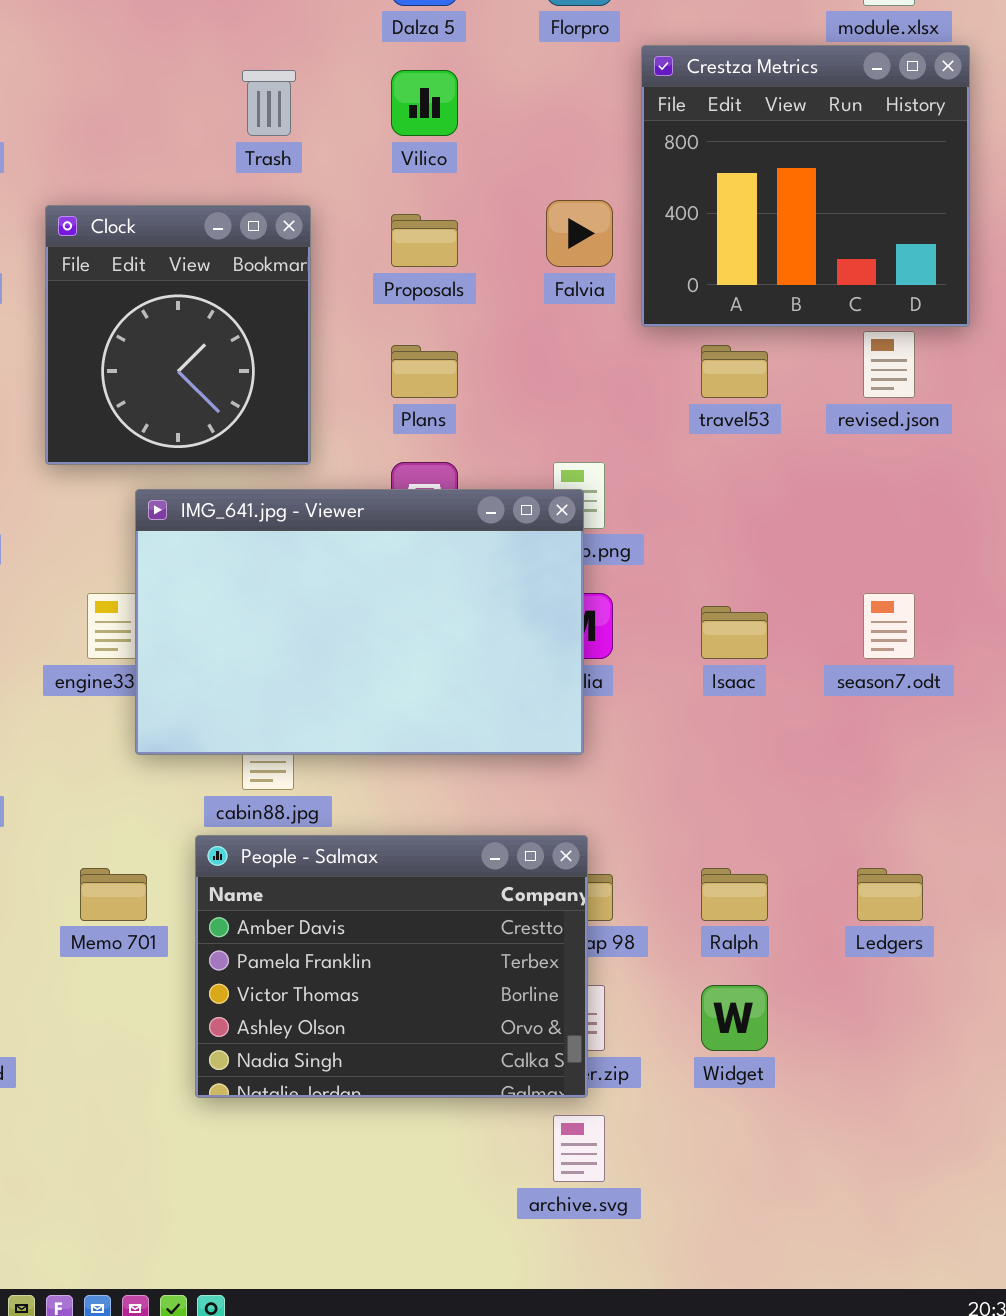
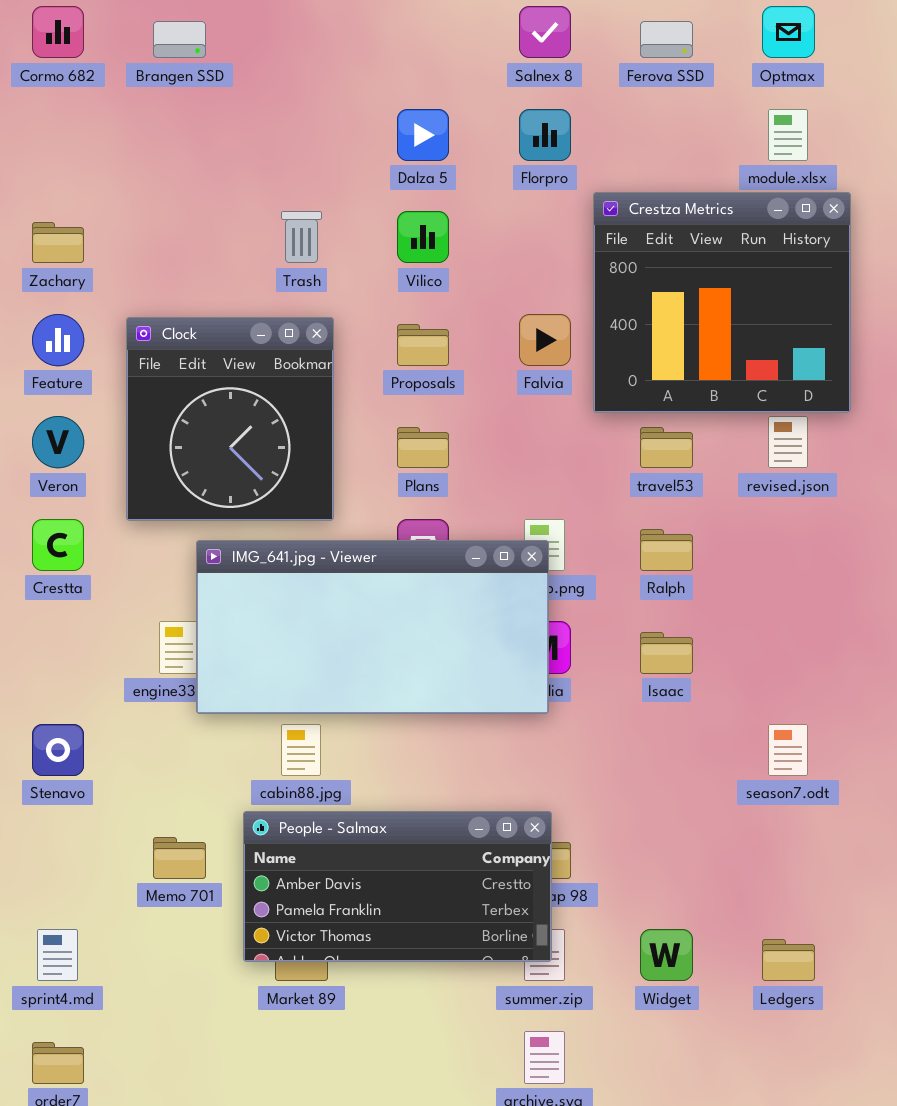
IMG_641.jpg - Viewer: [135,489,584,755] -> [196,540,549,714], resized
season7.odt: [863,593,915,659] -> [768,724,808,776], moved
People - Salmax: [195,835,588,1098] -> [243,811,552,962], resized
Ralph: [701,868,768,921] -> [640,529,693,571], moved
Ledgers: [857,868,923,921] -> [762,939,815,981], moved

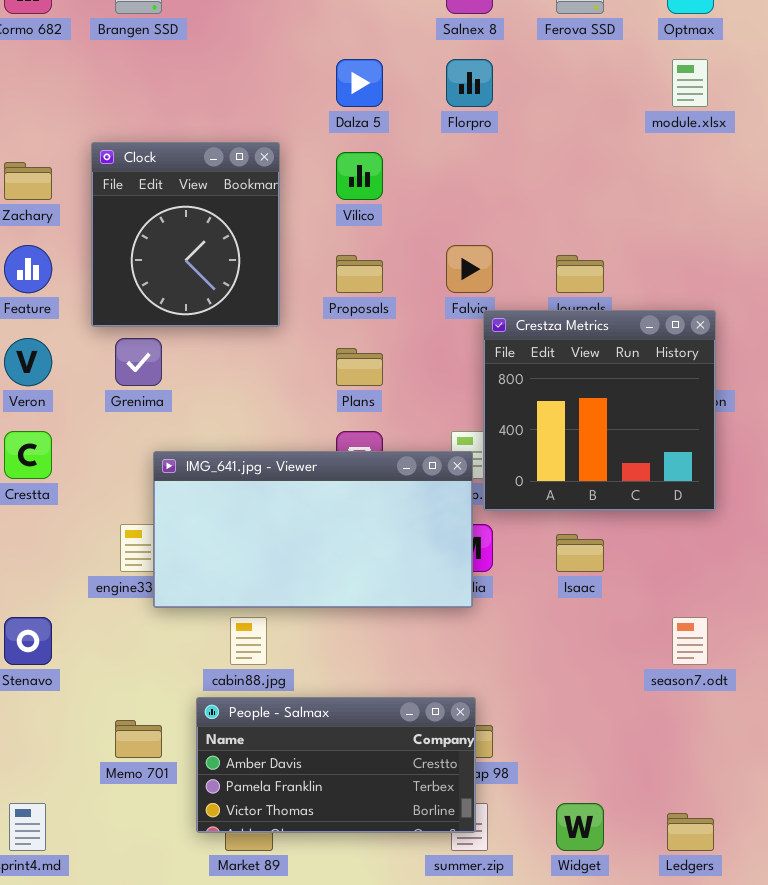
Crestza Metrics: [593,192,851,413] -> [483,310,716,511], moved
Clock: [126,317,334,521] -> [91,142,280,327], moved

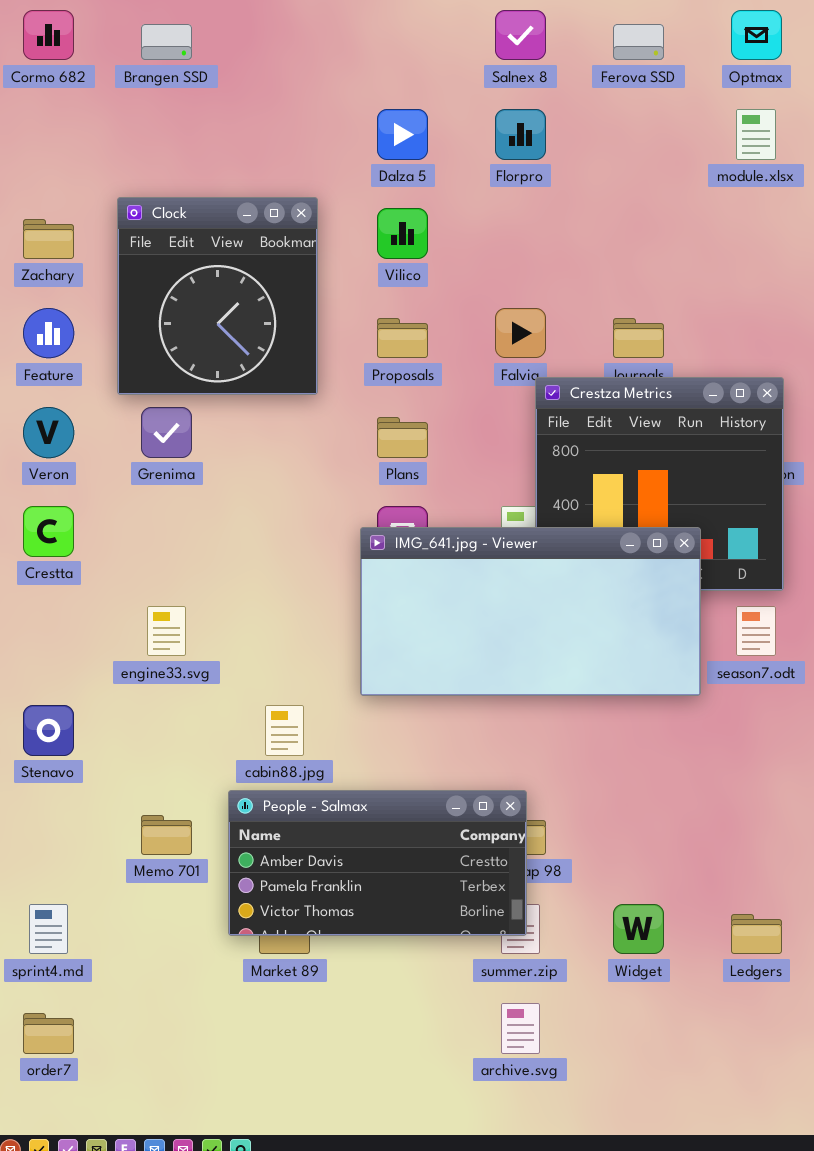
IMG_641.jpg - Viewer: [153,451,473,608] -> [360,527,701,696], moved
season7.odt: [672,617,708,665] -> [736,606,776,656], moved

